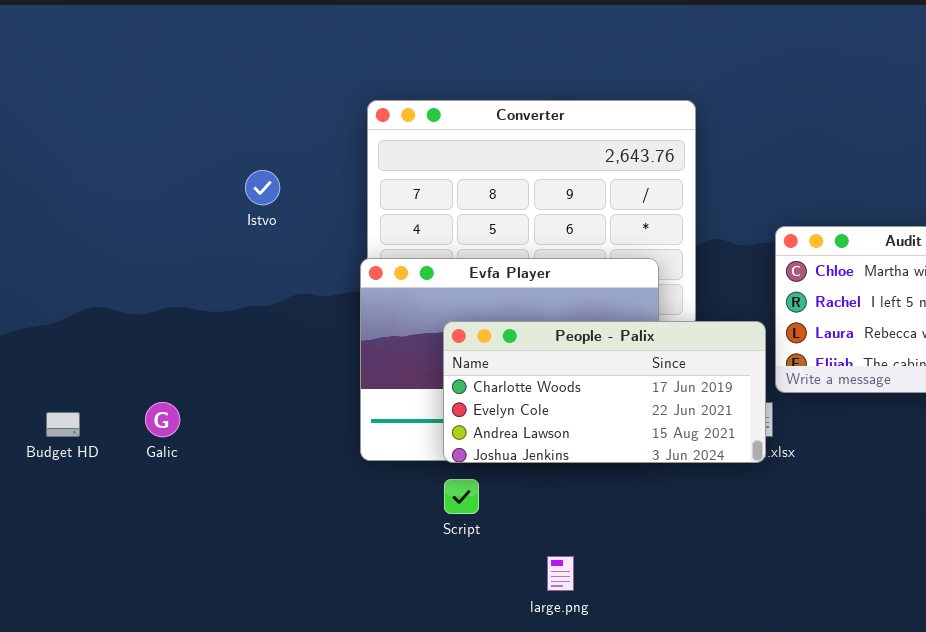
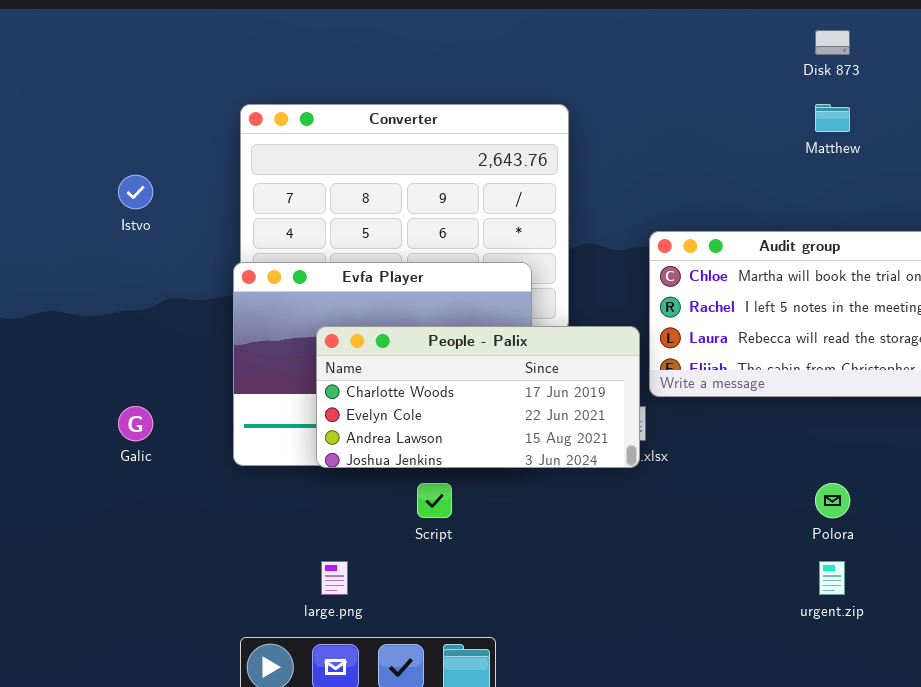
Galic: [145,402,180,437] -> [118,406,153,441], moved
Script: [444,479,479,514] -> [417,483,452,518], moved
large.png: [547,556,574,591] -> [321,561,348,595], moved

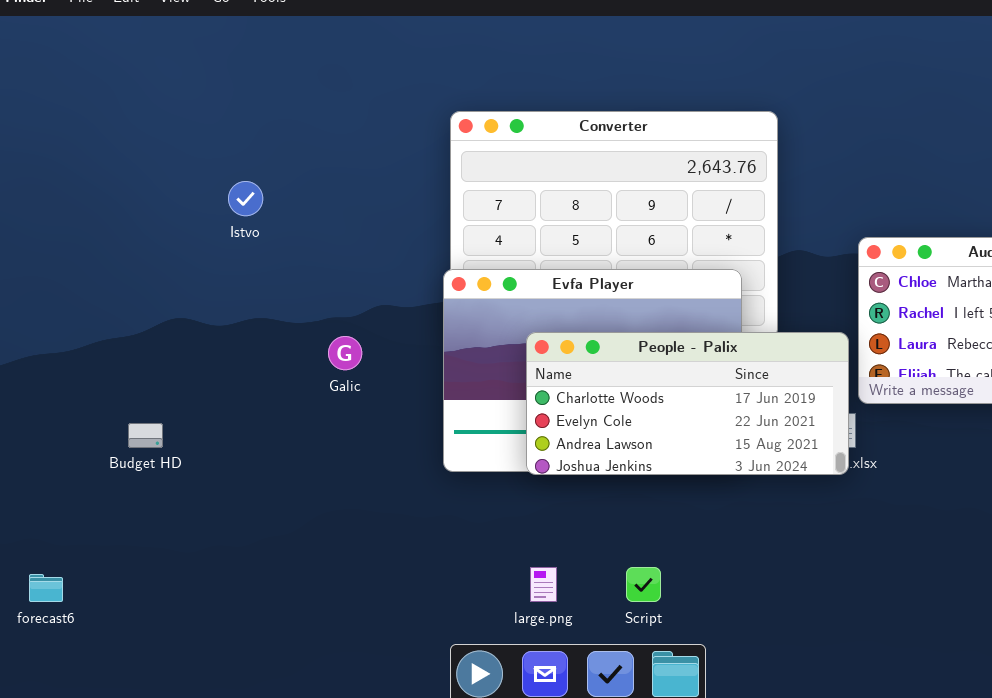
Istvo: [118,175,153,209] -> [228,181,263,216], moved
Galic: [118,406,153,441] -> [328,336,362,370], moved
Script: [417,483,452,518] -> [626,567,661,602], moved

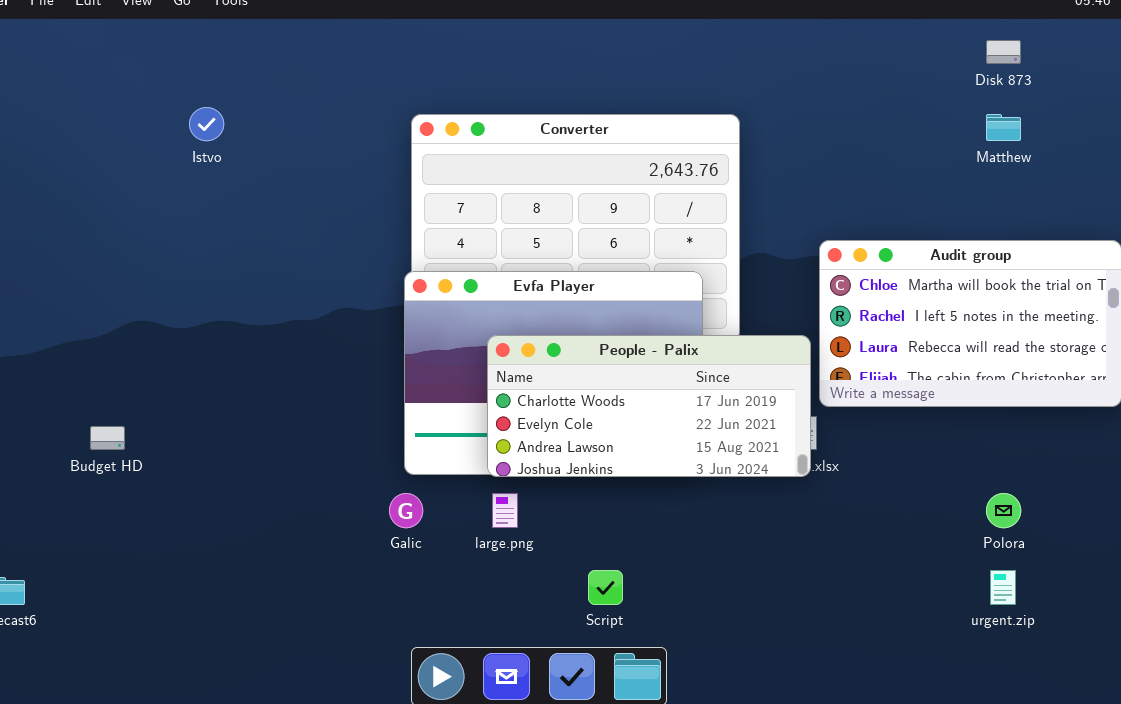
Istvo: [228,181,263,216] -> [189,107,224,141], moved
Galic: [328,336,362,370] -> [389,493,423,528], moved
large.png: [530,567,557,602] -> [492,493,518,528], moved

